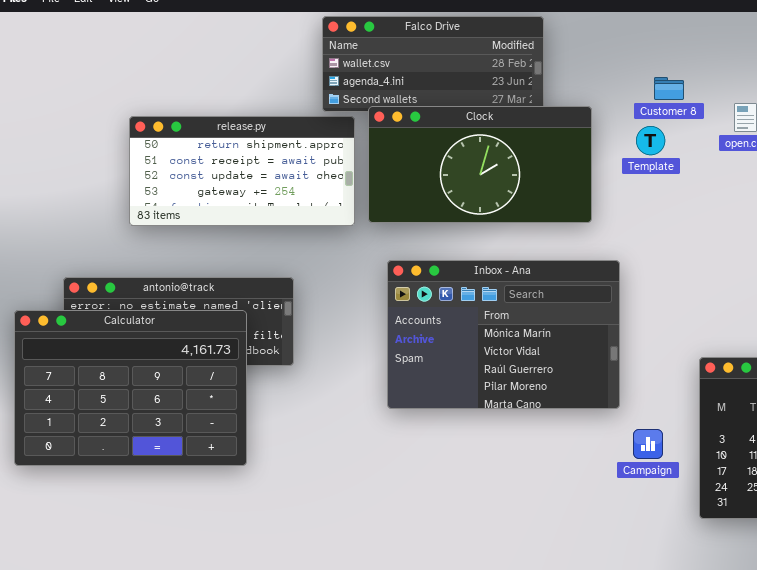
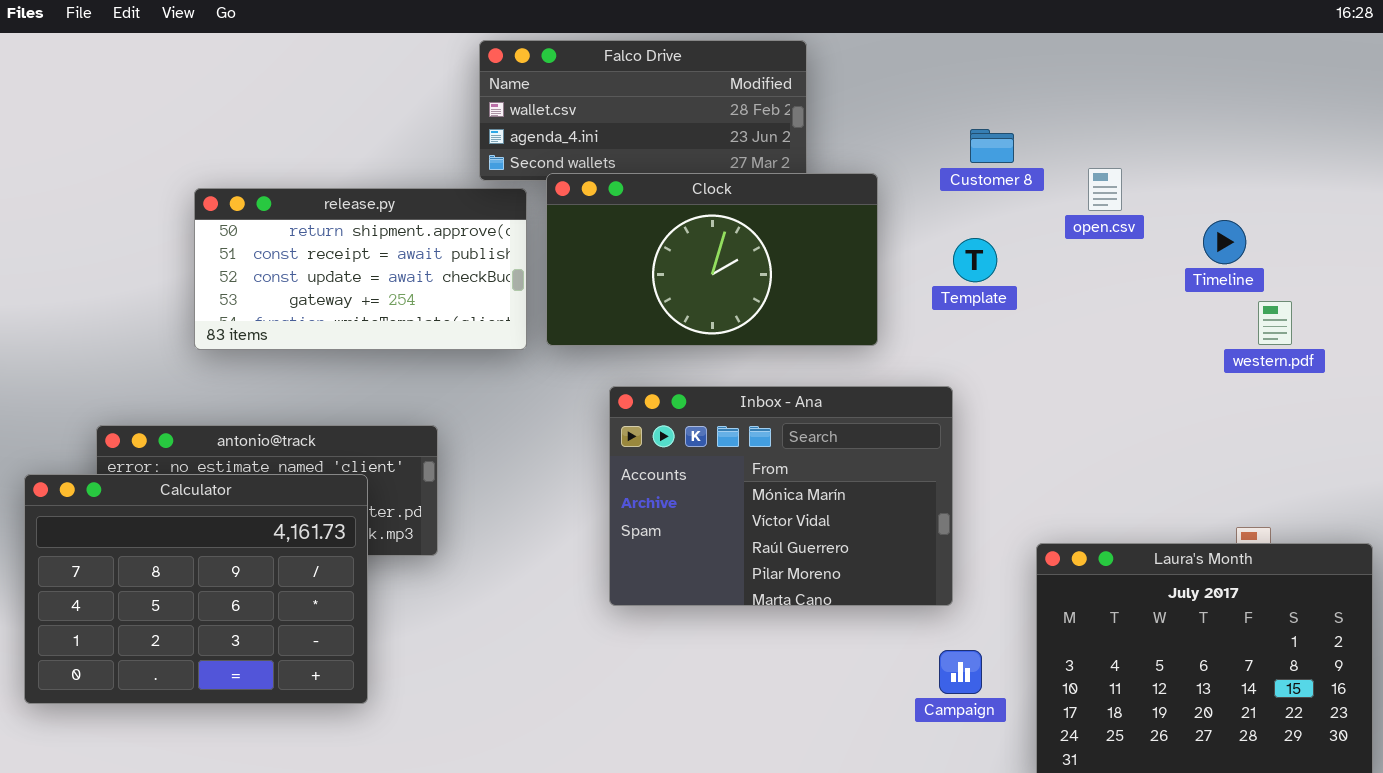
Template: [636,126,665,155] -> [953,238,997,282], moved
Inbox - Ana: [387,260,620,409] -> [609,386,953,606], moved

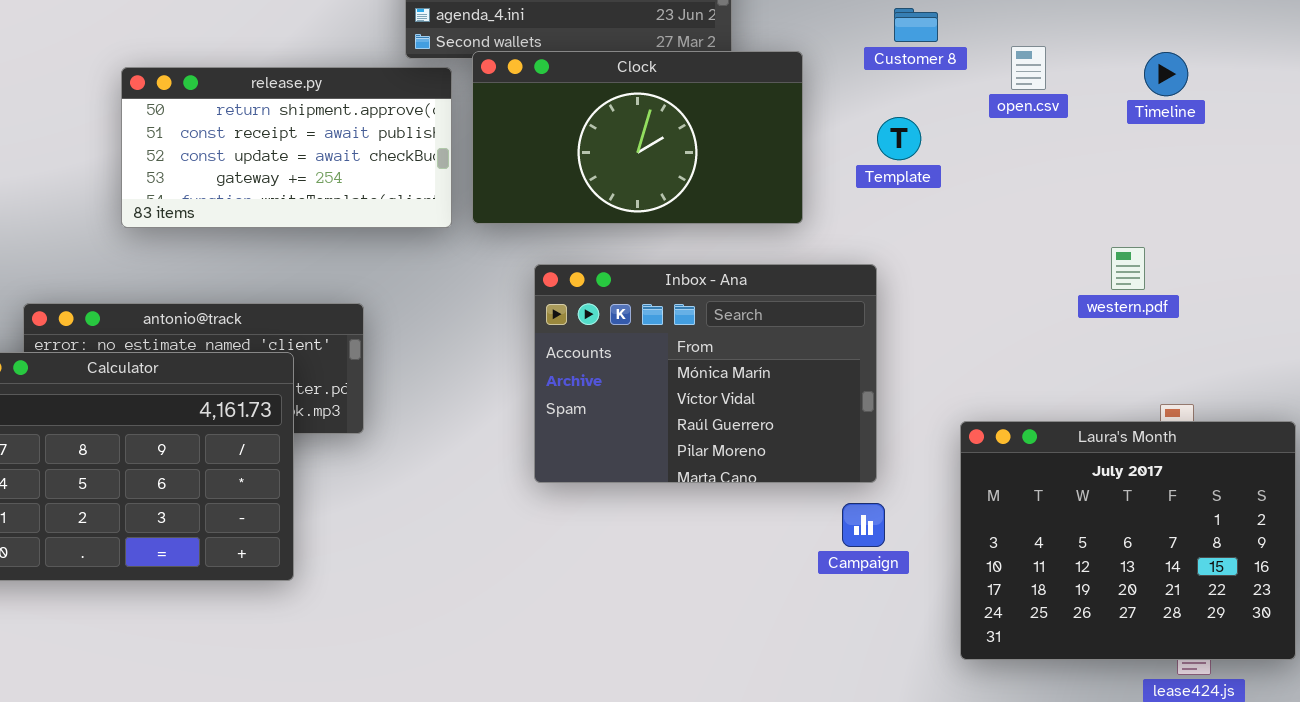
Timeline: [1203,220,1246,264] -> [1144,52,1188,96], moved
western.pdf: [1258,301,1292,345] -> [1111,247,1145,290], moved
Campaign: [939,650,982,694] -> [842,503,885,547], moved

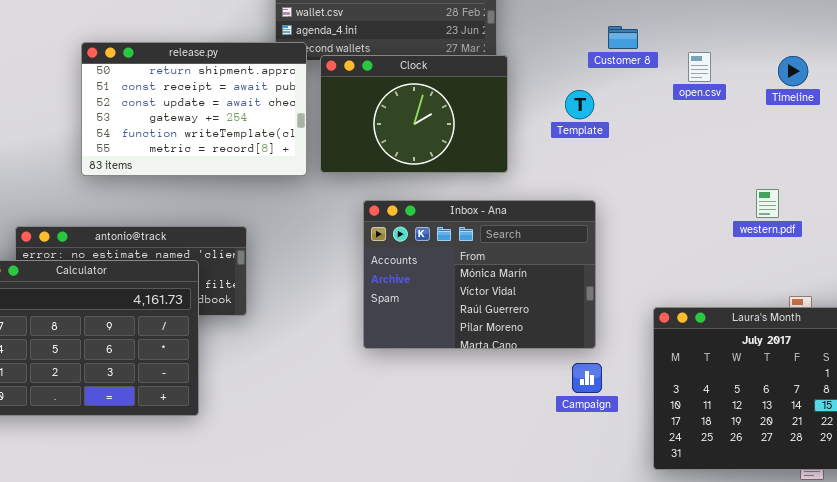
Clock: [472,51,803,224] -> [320,55,508,173], resized
release.py: [121,67,452,228] -> [81,42,307,176], resized
Template: [877,117,921,160] -> [565,90,594,119], moved

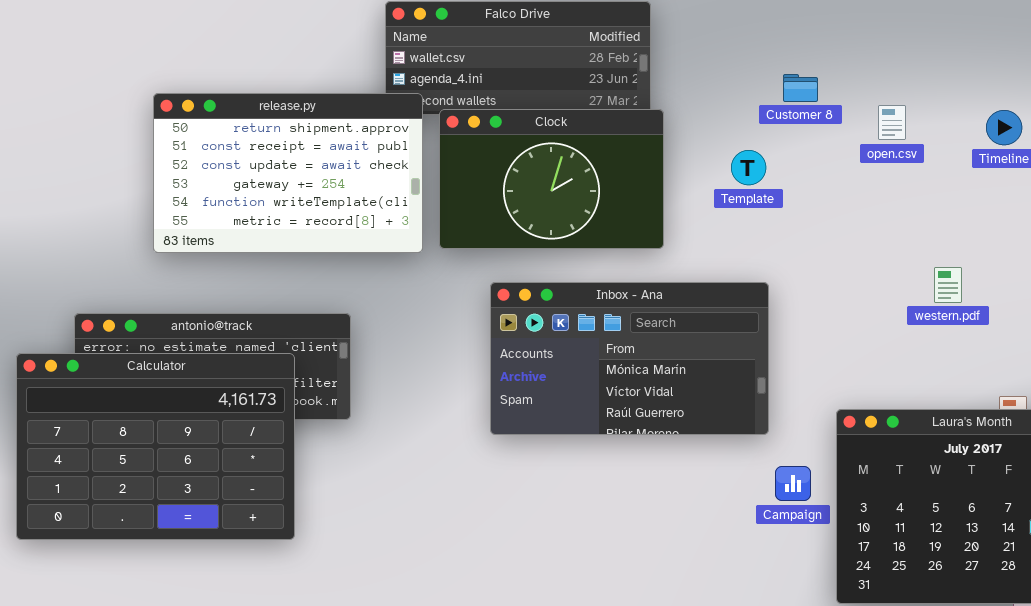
western.pdf: [756,189,779,218] -> [934,267,962,303], moved
Inbox - Ana: [363,200,596,349] -> [490,282,769,435], resized
Campaign: [572,363,602,393] -> [775,466,811,501], moved

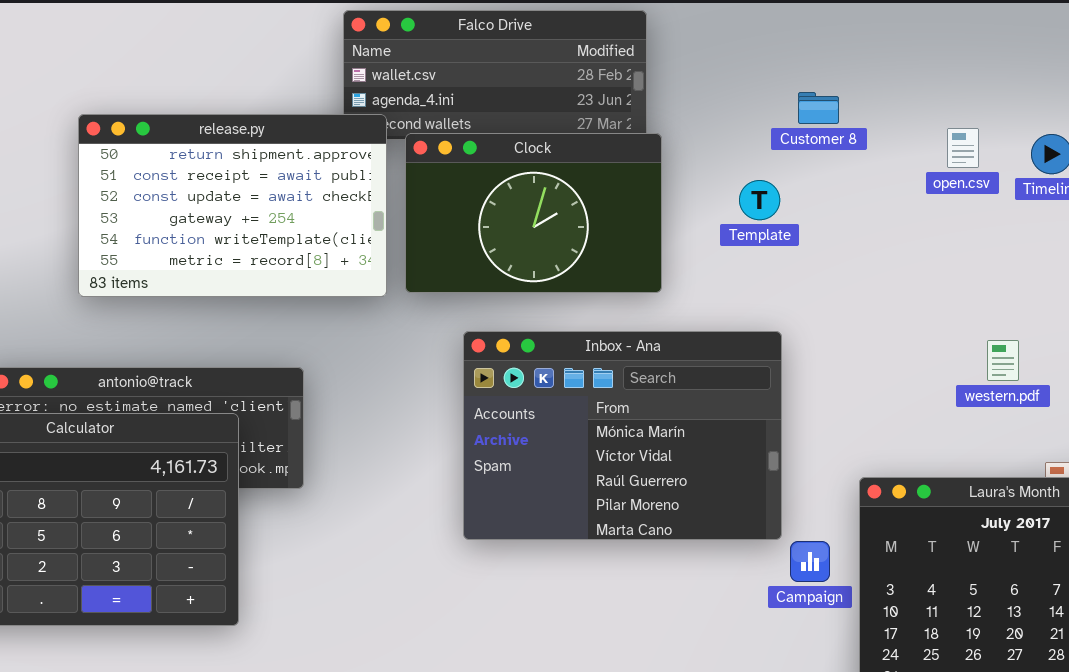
open.csv: [878,105,906,140] -> [947,128,979,168], moved
western.pdf: [934,267,962,303] -> [987,340,1019,381], moved
Inbox - Ana: [490,282,769,435] -> [463,331,782,540], resized

